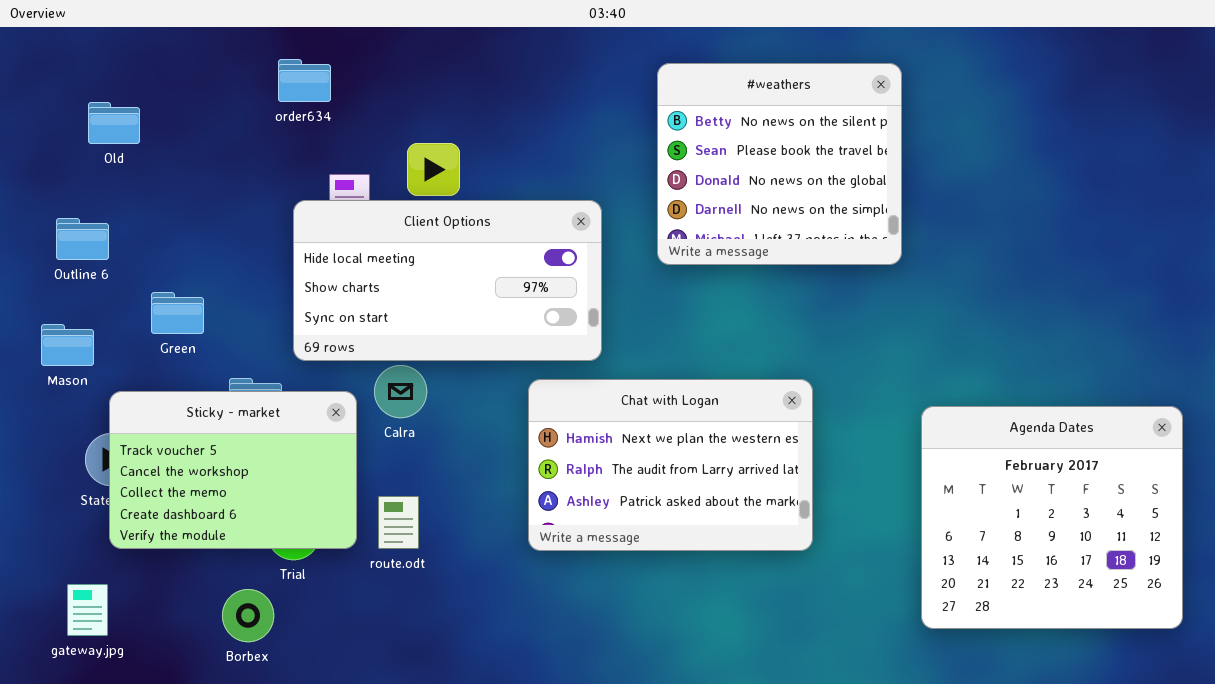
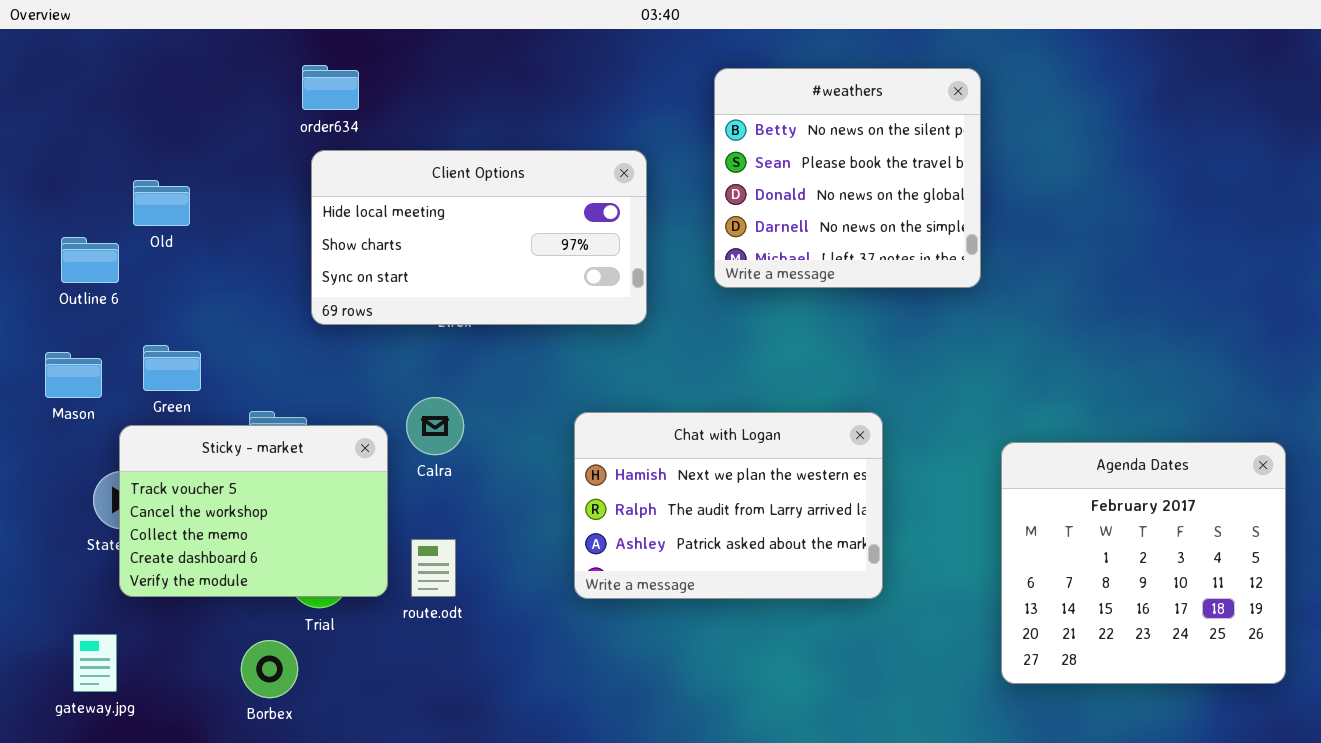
Old: [88,102,140,144] -> [133,180,190,226], moved
Client Options: [293,200,602,361] -> [311,150,647,325], moved
Green: [151,292,204,334] -> [143,345,201,391], moved

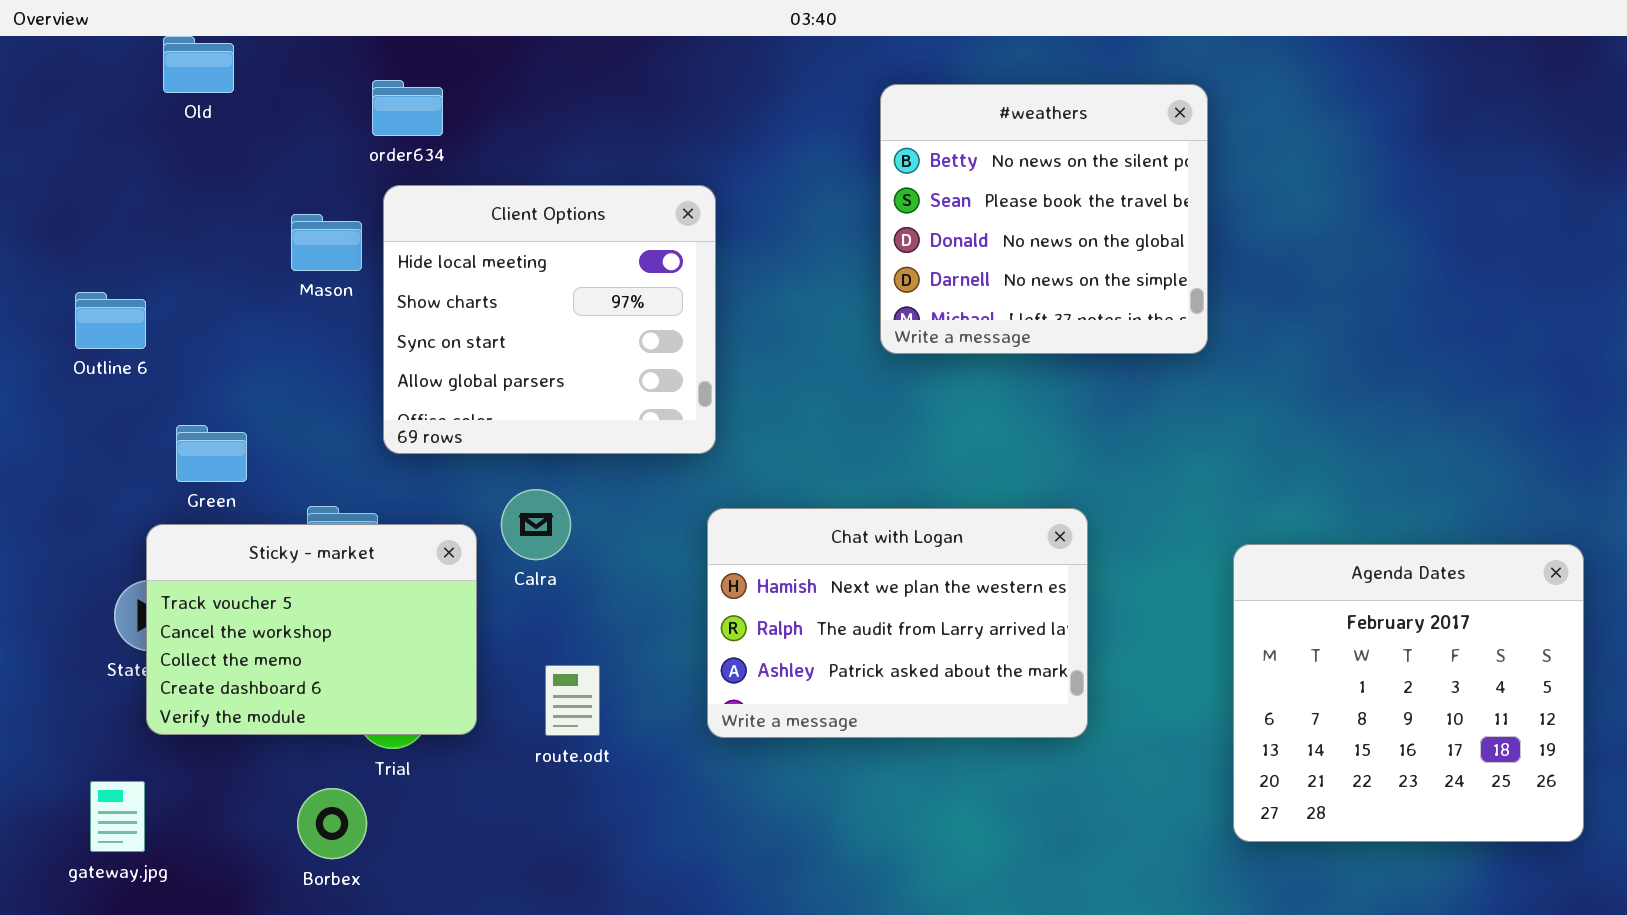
Client Options: [311,150,647,325] -> [383,185,716,454], resized
Old: [133,180,190,226] -> [163,36,234,93], moved
Mason: [45,352,102,398] -> [291,214,362,271], moved
route.odt: [411,539,456,597] -> [545,665,600,736], moved

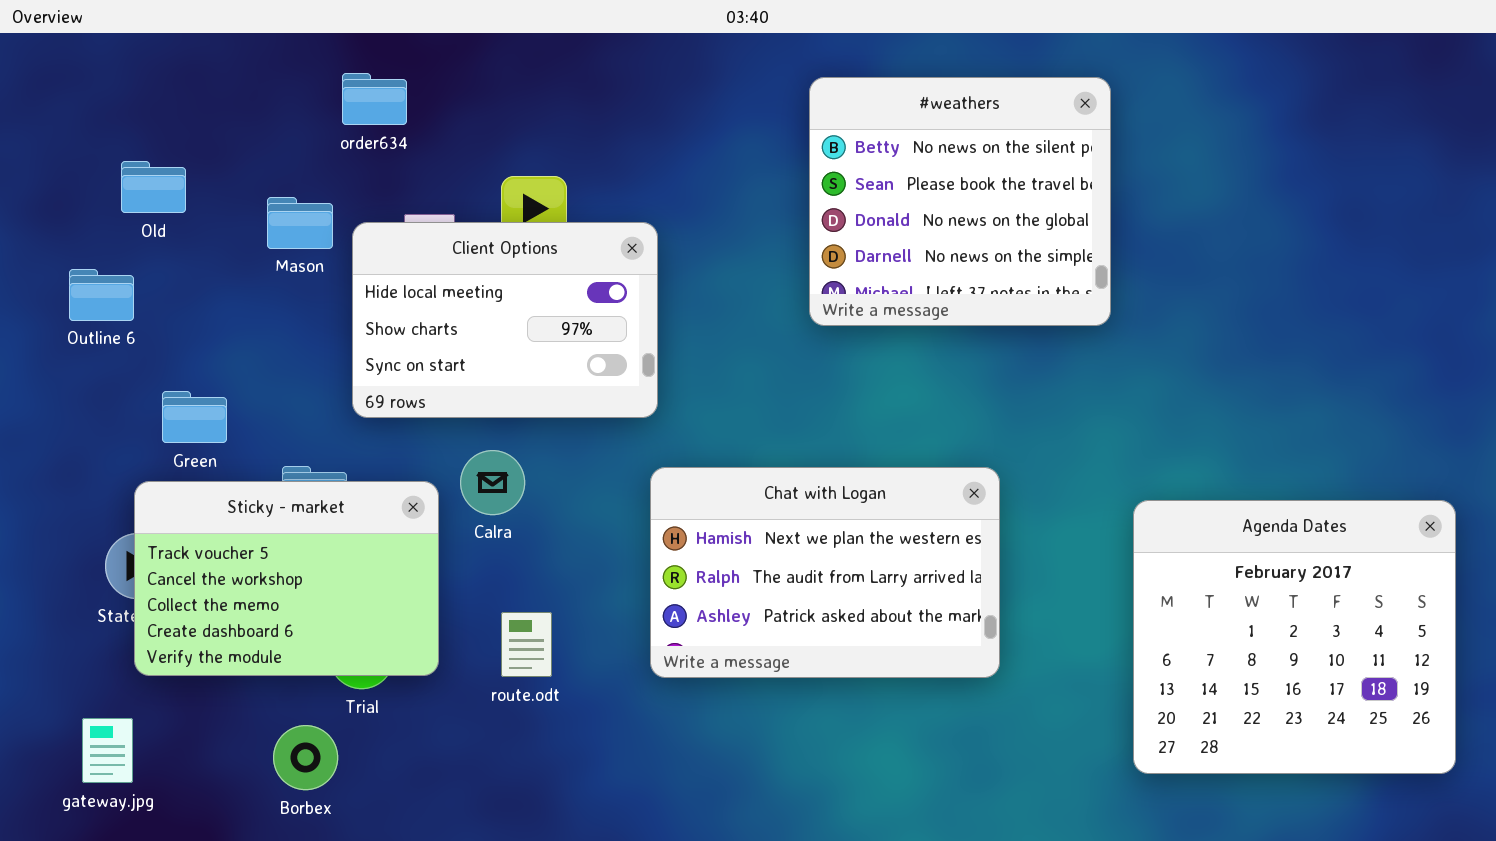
Old: [163,36,234,93] -> [121,161,186,213], moved
Client Options: [383,185,716,454] -> [352,222,658,418], resized

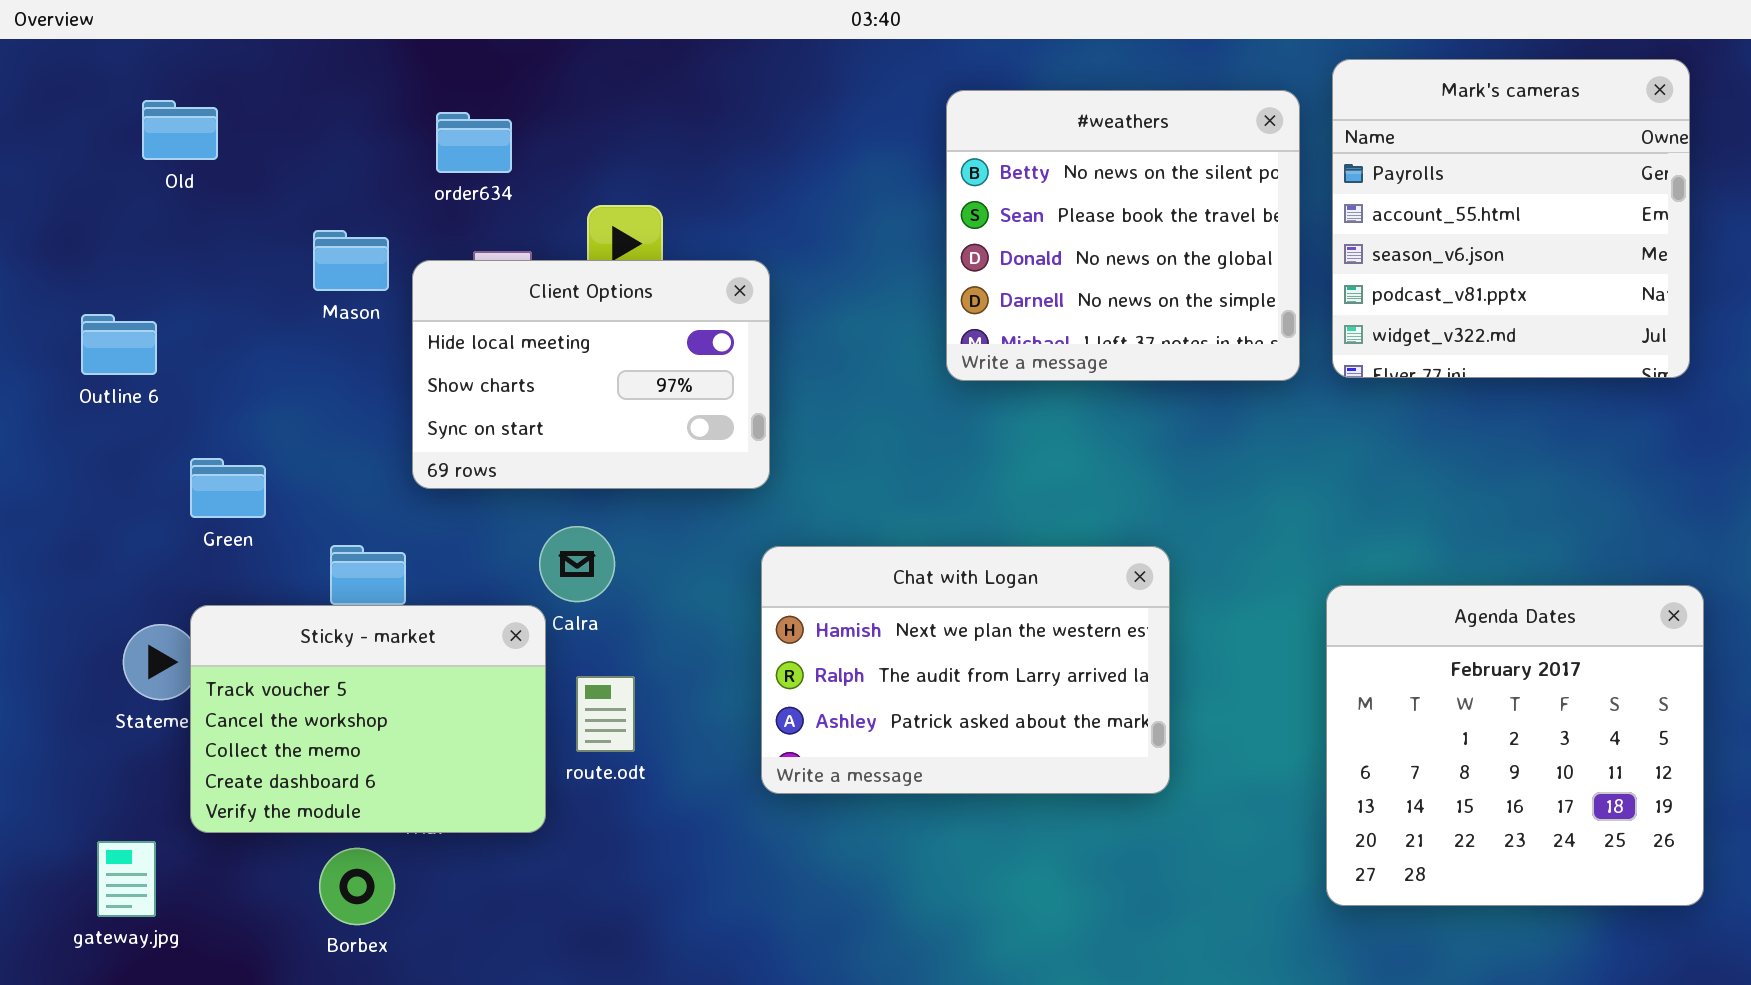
Mark's cameras: none -> [1332,59,1690,378], opened
order634: [342,73,407,125] -> [436,112,512,173], moved
Old: [121,161,186,213] -> [142,100,218,160], moved
Sticky - market: [134,481,439,676] -> [190,605,546,833], moved
route.odt: [501,612,552,677] -> [576,676,635,752], moved

